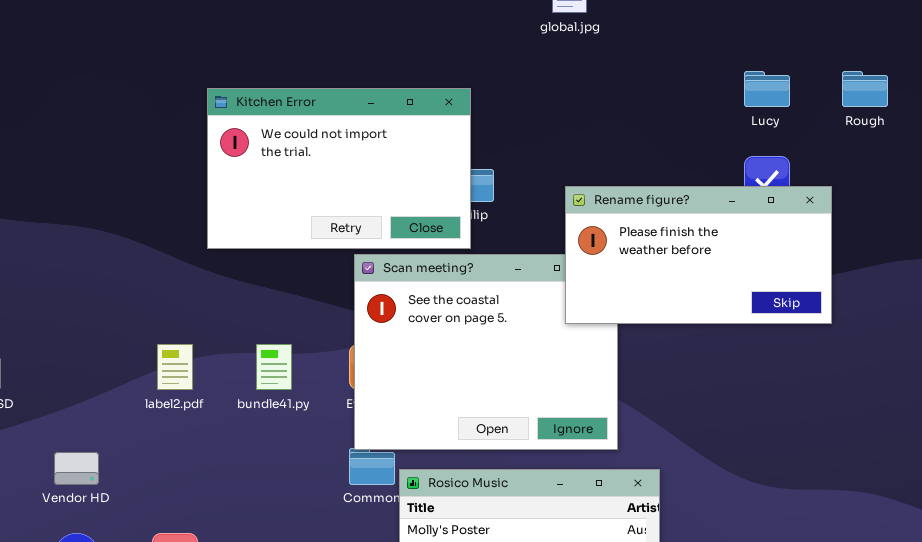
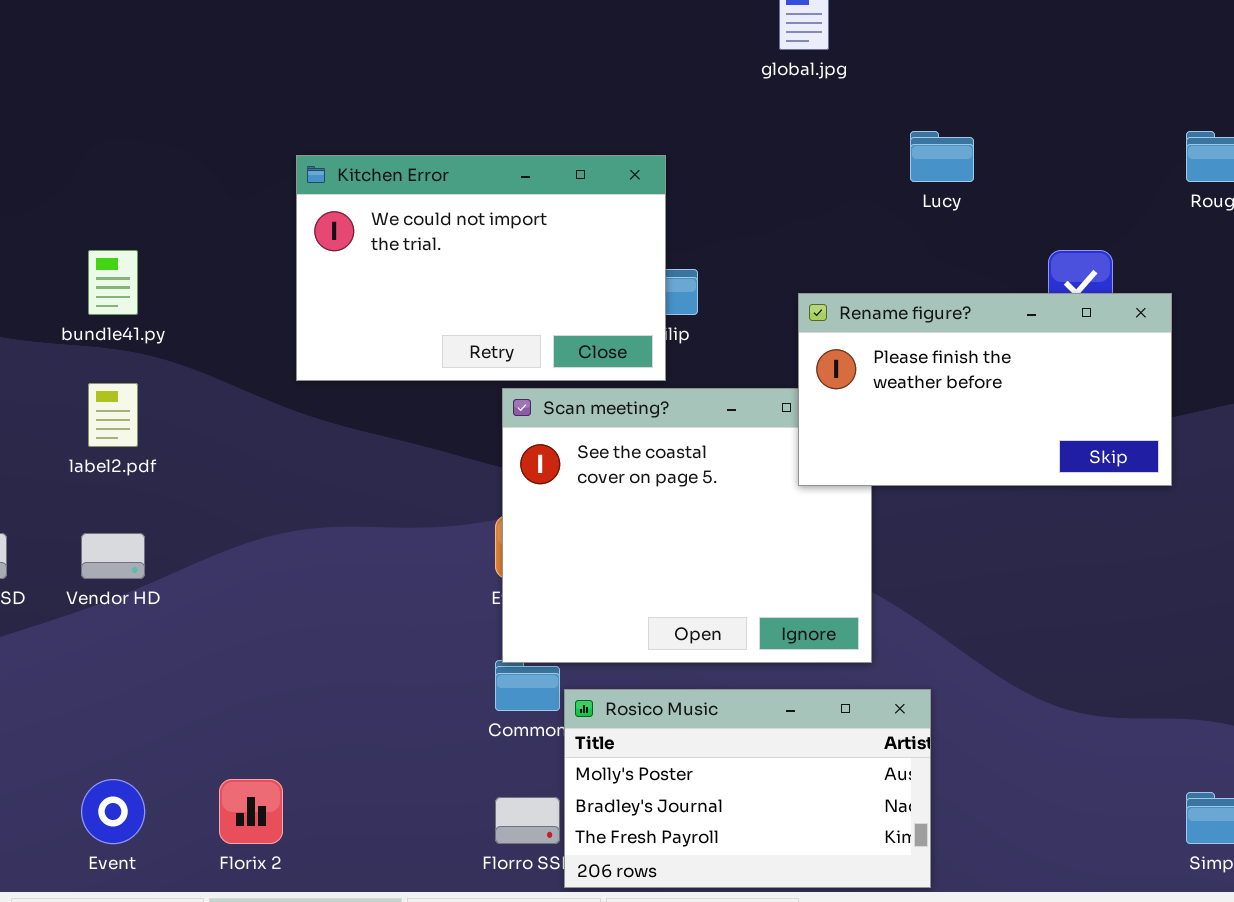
Lucy: [744,71,790,107] -> [910,131,974,182], moved
label2.pdf: [157,344,193,390] -> [88,383,138,447], moved
bundle41.py: [256,344,292,390] -> [88,250,138,315], moved
Vendor HD: [54,452,99,485] -> [81,533,145,579], moved

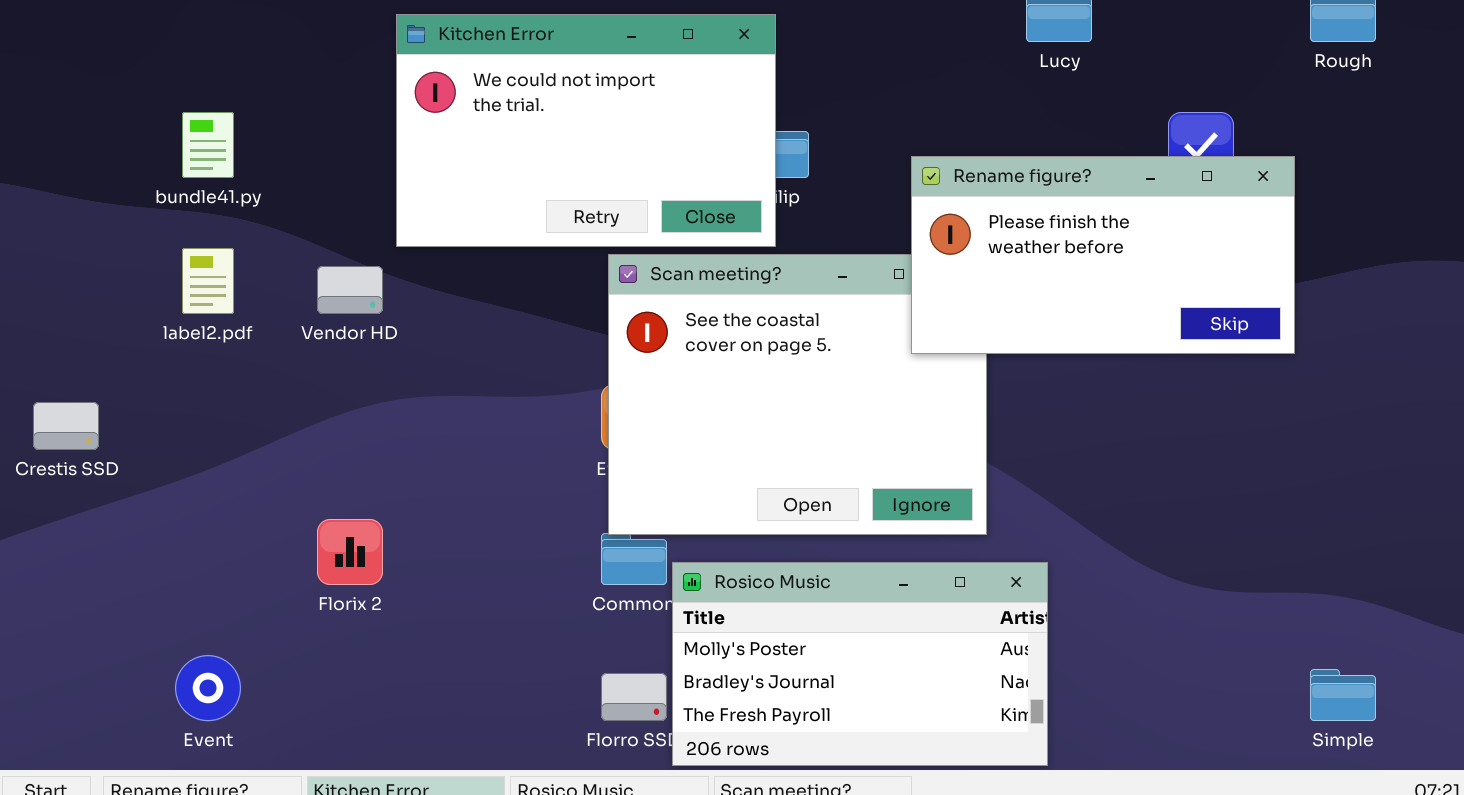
Vendor HD: [81,533,145,579] -> [317,266,383,314], moved
Florix 2: [219,779,283,844] -> [317,519,383,585], moved

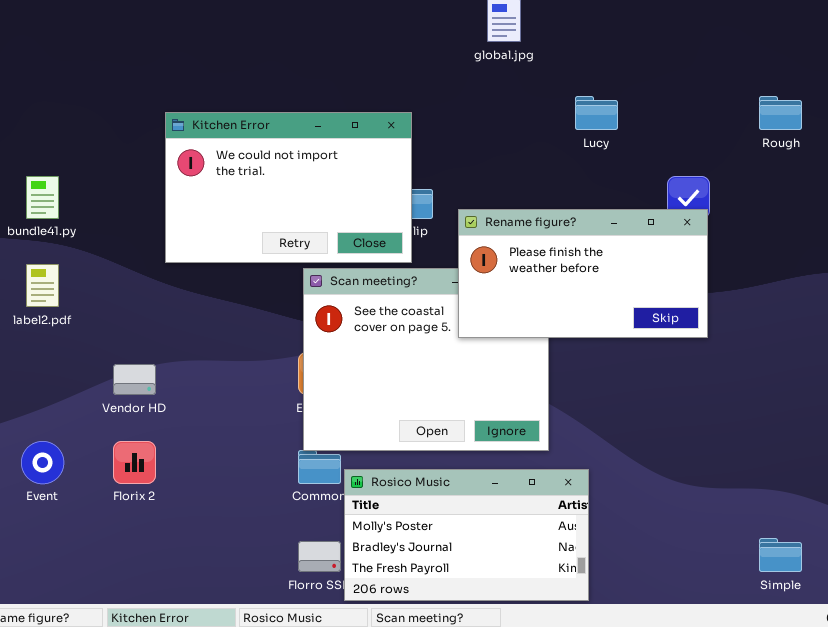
Rename figure?: [911,156,1295,354] -> [458,209,708,338], moved
Vendor HD: [317,266,383,314] -> [113,364,156,395], moved
Event: [175,655,241,721] -> [21,441,64,484], moved

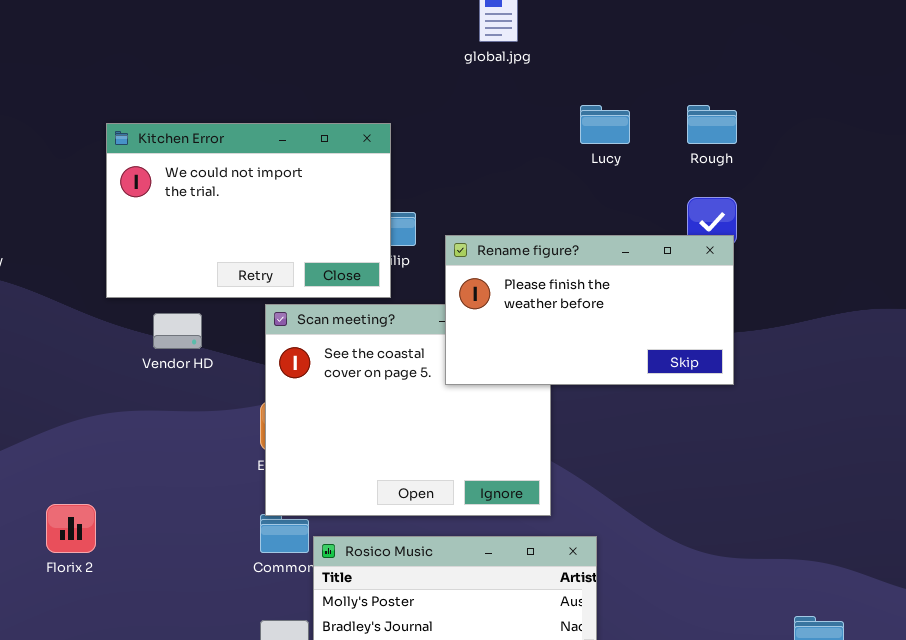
Rough: [759,96,802,130] -> [687,105,737,144], moved
Vendor HD: [113,364,156,395] -> [153,313,202,349], moved

